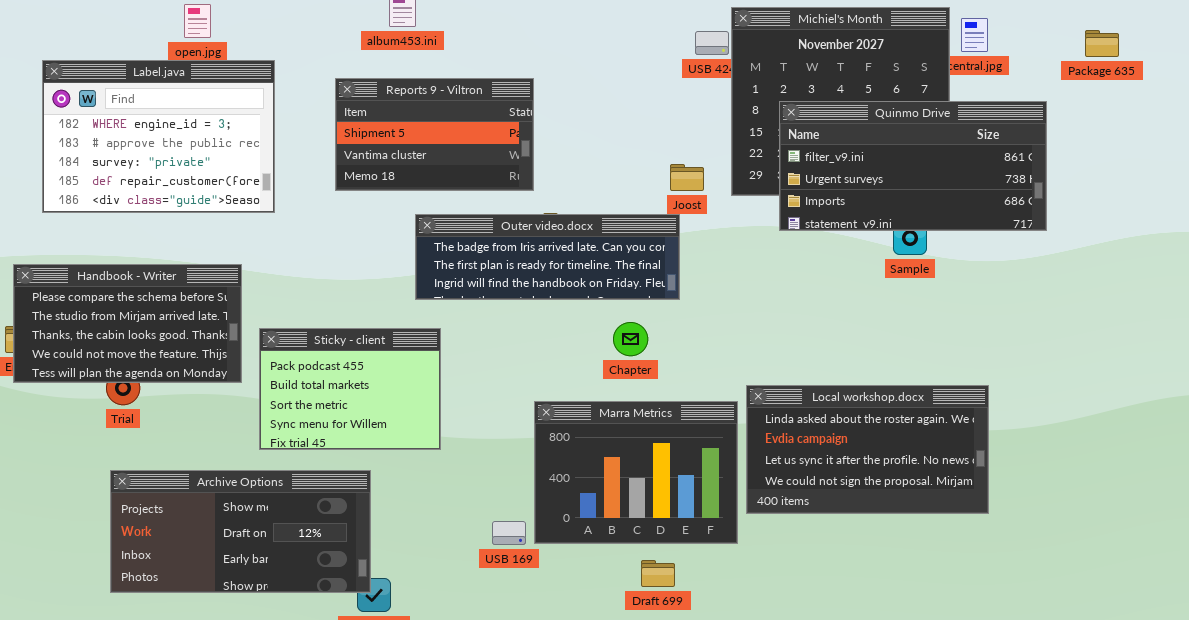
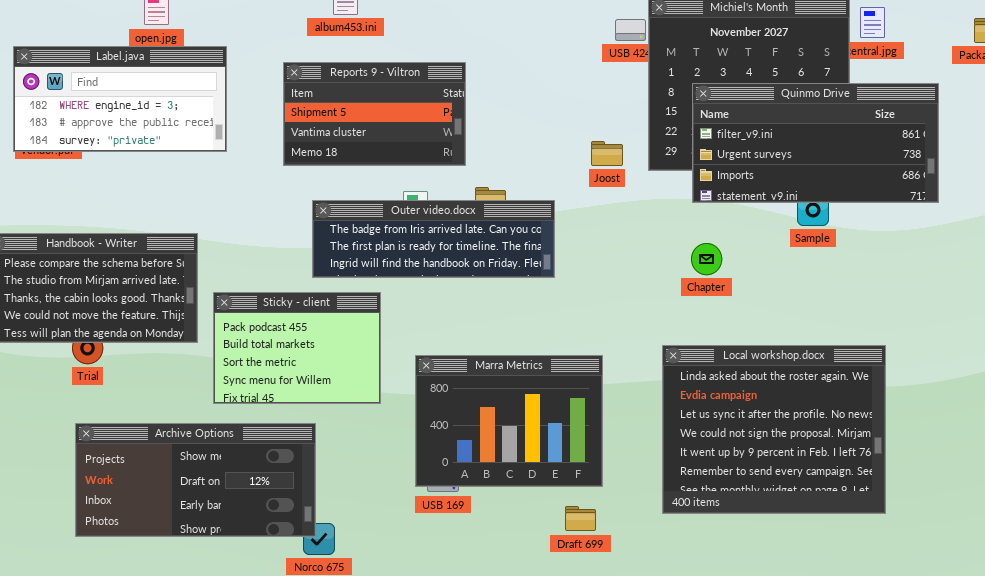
Label.java: [42,60,275,213] -> [13,46,227,152], resized
Outer video.docx: [415,214,680,300] -> [312,200,555,278], moved
Chapter: [613,322,648,356] -> [691,243,722,275], moved
Local workshop.docx: [746,385,989,514] -> [662,345,886,514], resized
Marra Metrics: [534,401,738,544] -> [415,355,603,487], moved

